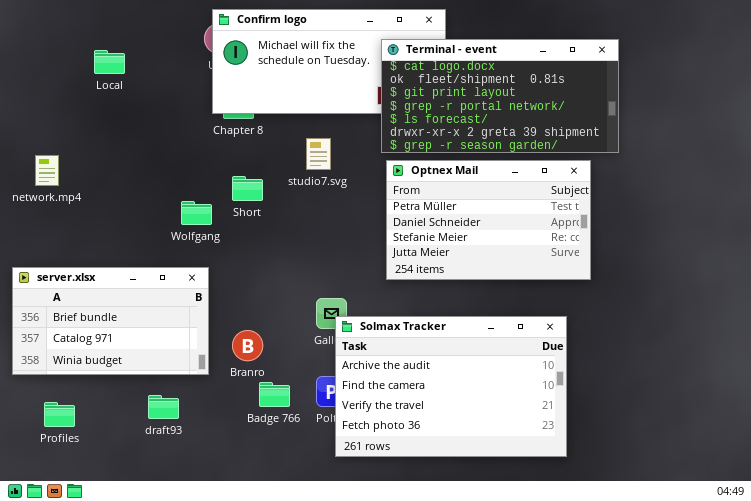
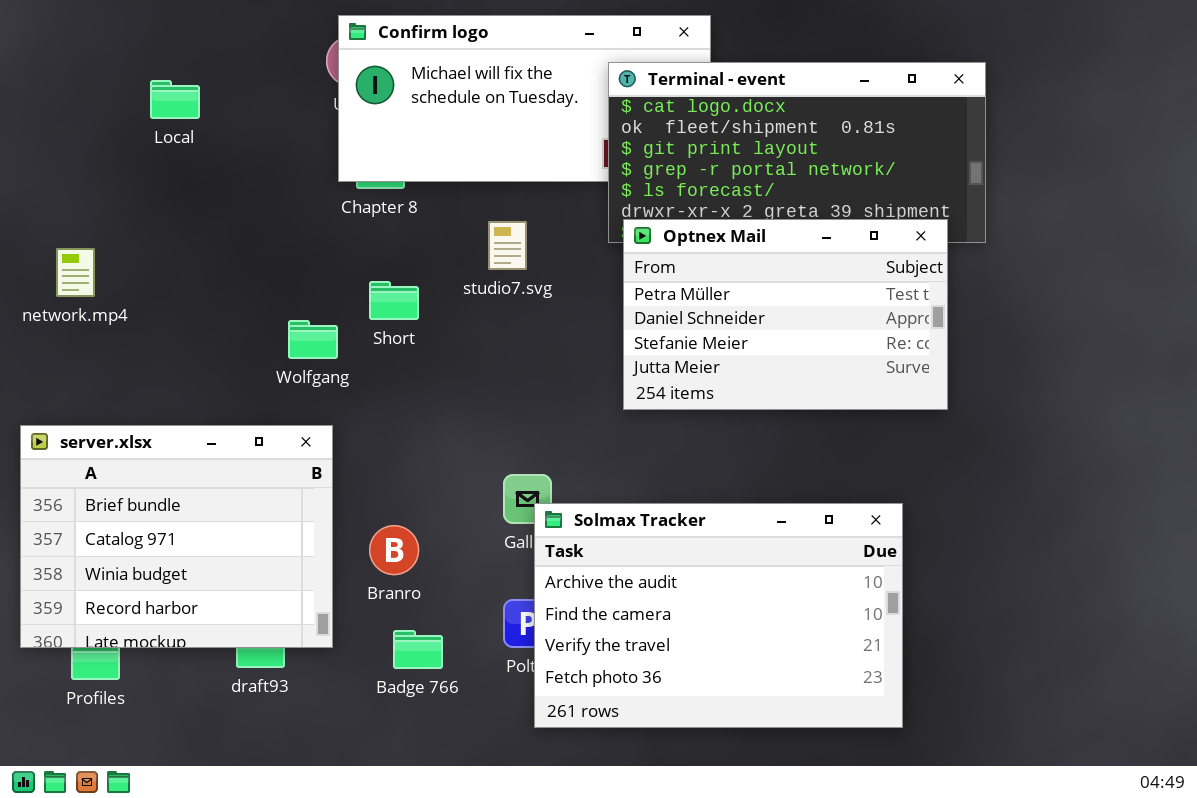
Optnex Mail: [386,160,591,280] -> [623,219,948,410], moved
server.xlsx: [12,267,209,375] -> [20,425,333,648], resized
Badge 766: [259,382,290,407] -> [393,630,443,669], moved

